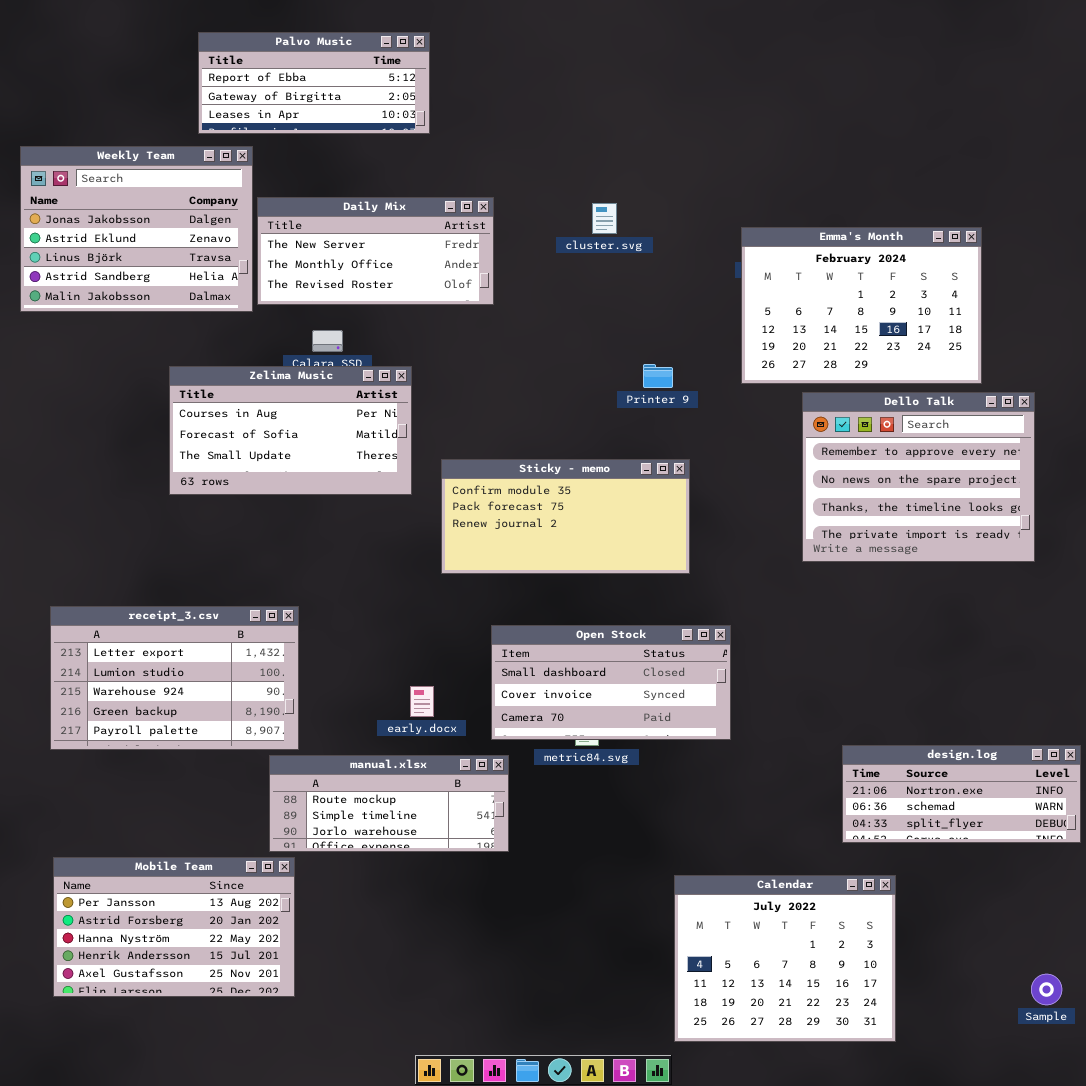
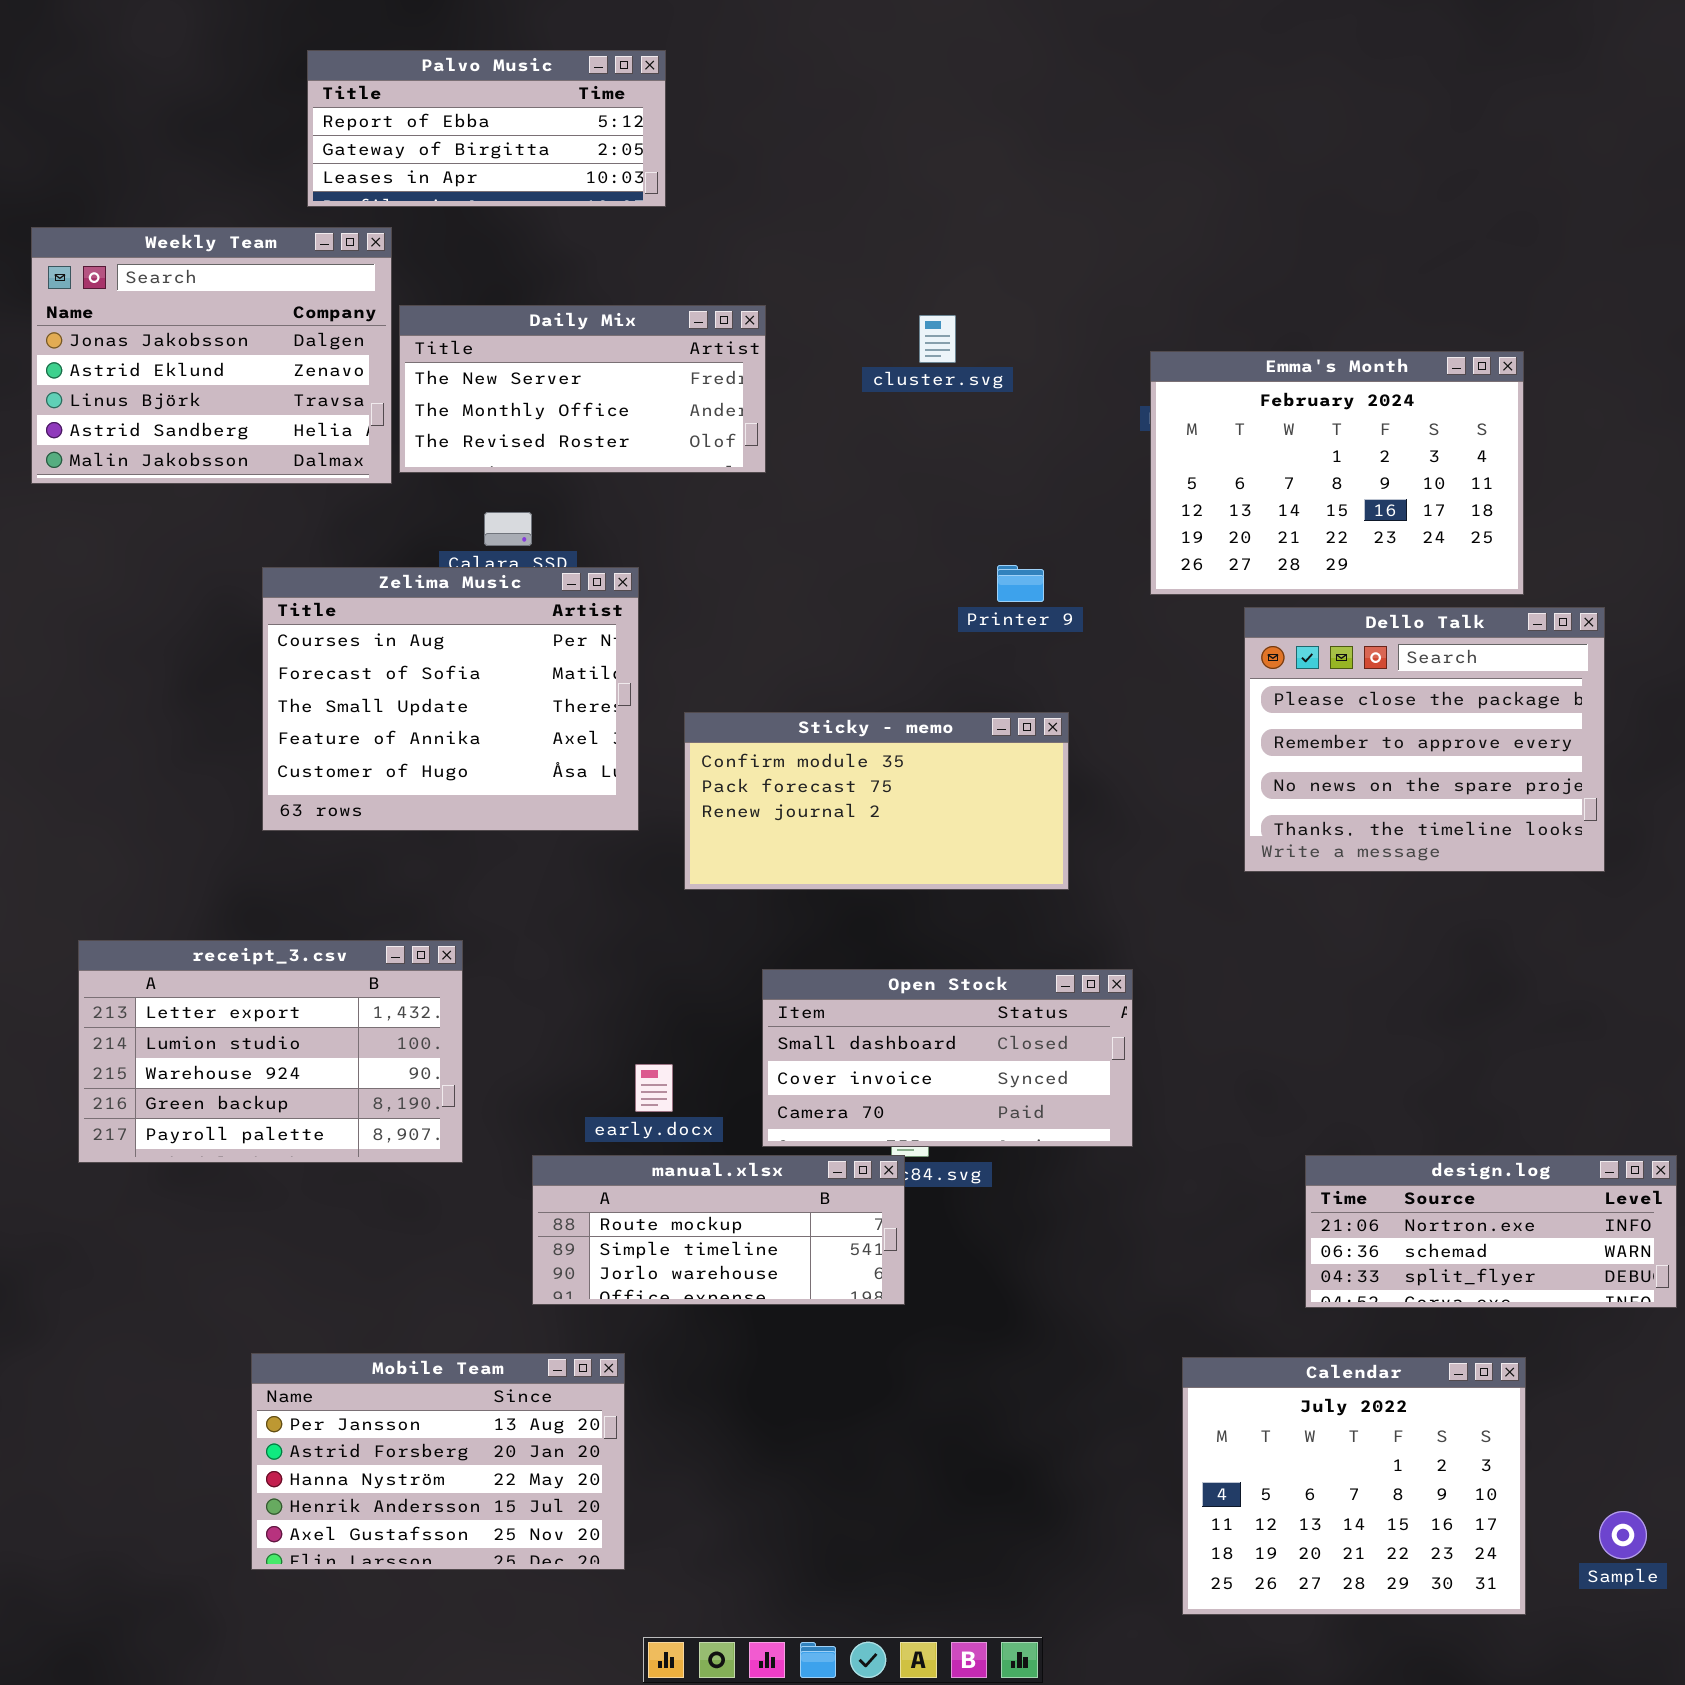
Zelima Music: [169,366,412,495] -> [262,567,639,831], resized
Dello Talk: [802,392,1035,562] -> [1244,607,1605,872], scrolled up 1 row
manual.xlsx: [269,755,509,852] -> [532,1155,905,1305], moved
Mobile Team: [53,857,295,997] -> [251,1353,625,1570], moved
Calendar: [674,875,896,1042] -> [1182,1357,1526,1615], moved

